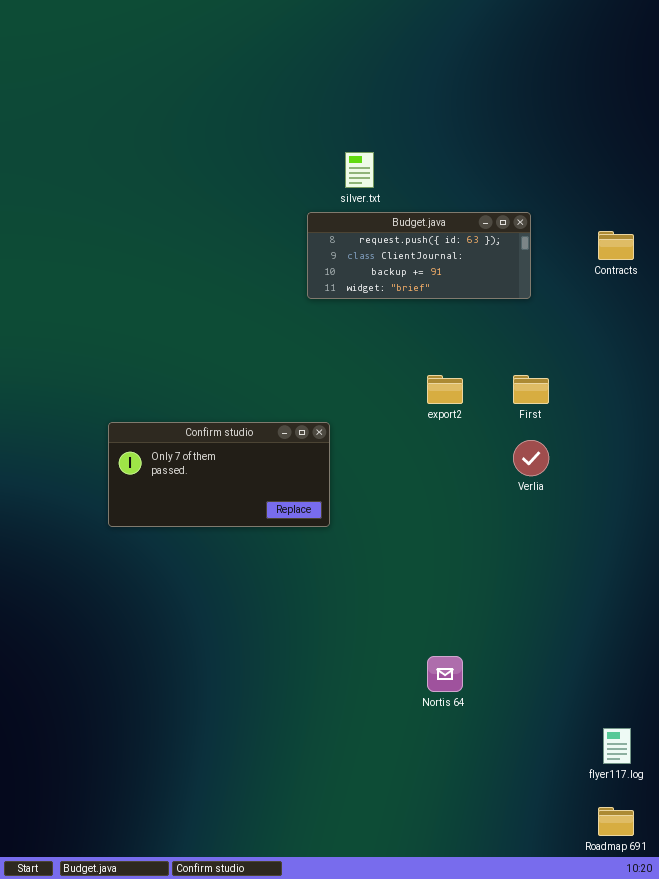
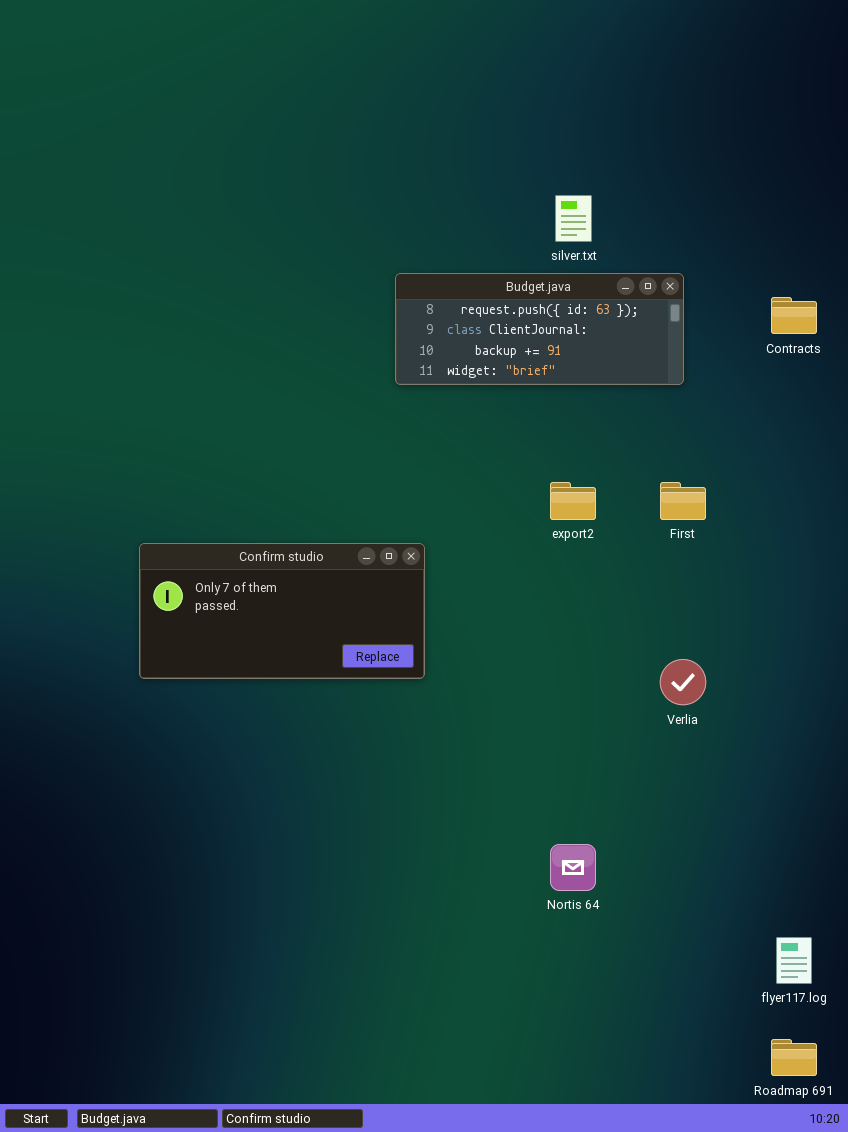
silver.txt: [345,152,374,188] -> [555,195,592,242], moved
Verlia: [513,440,549,476] -> [660,659,706,705], moved

